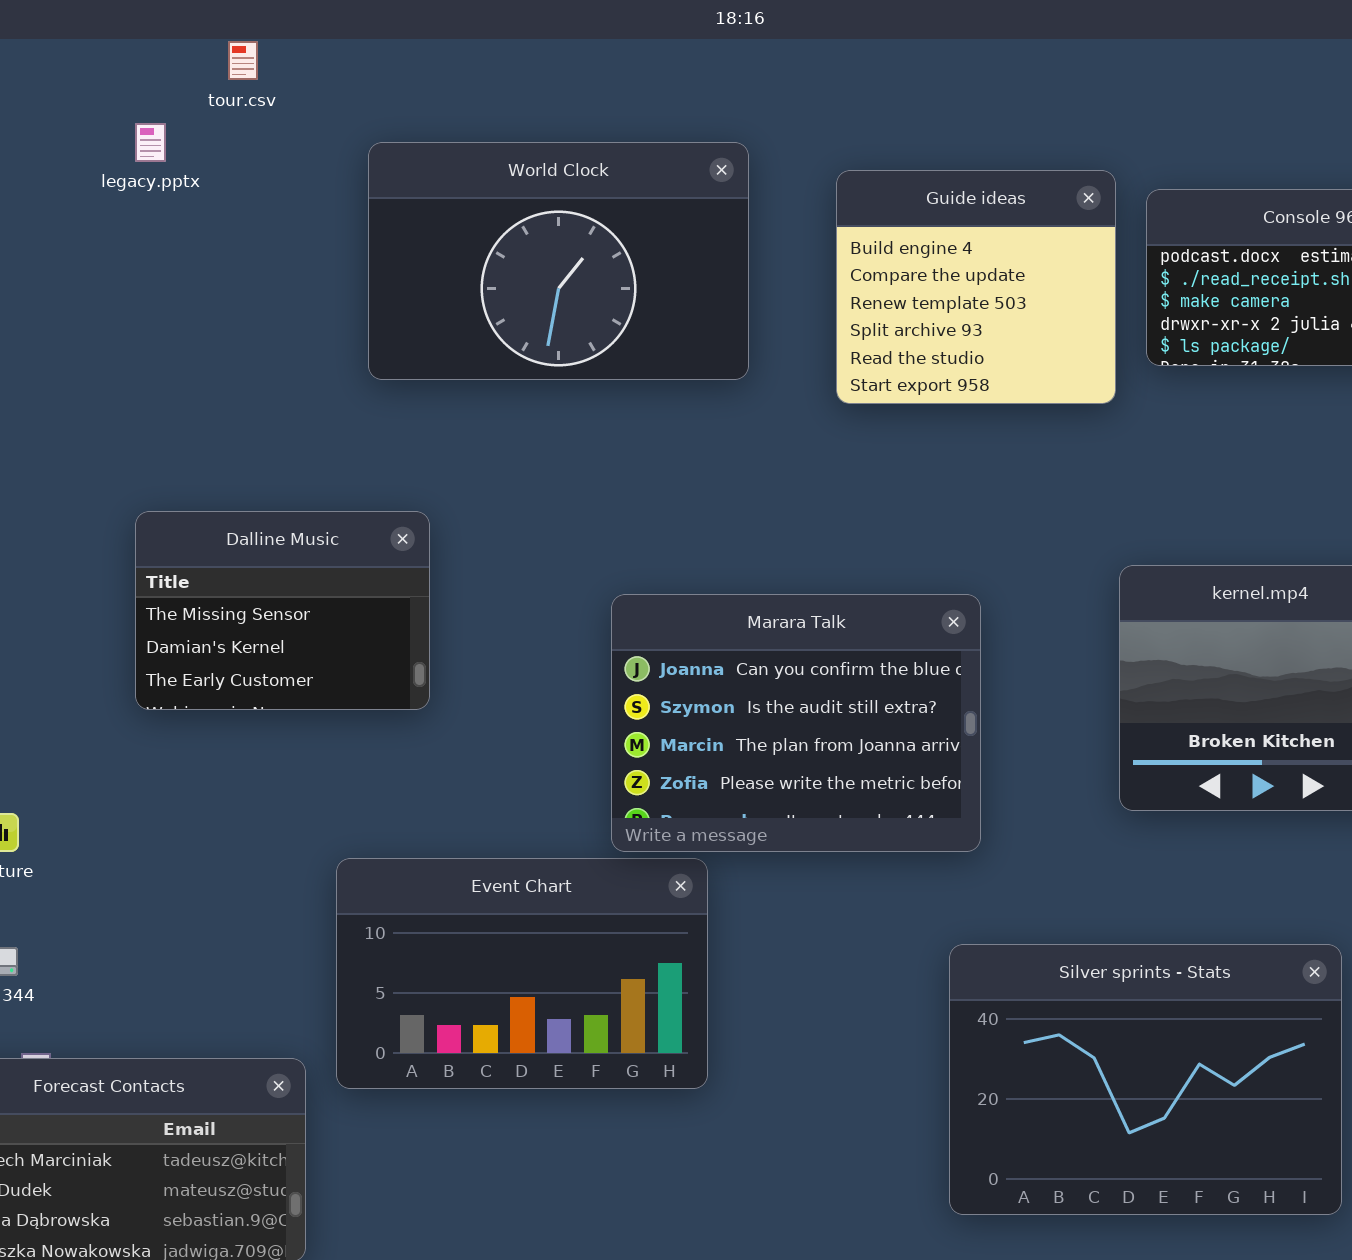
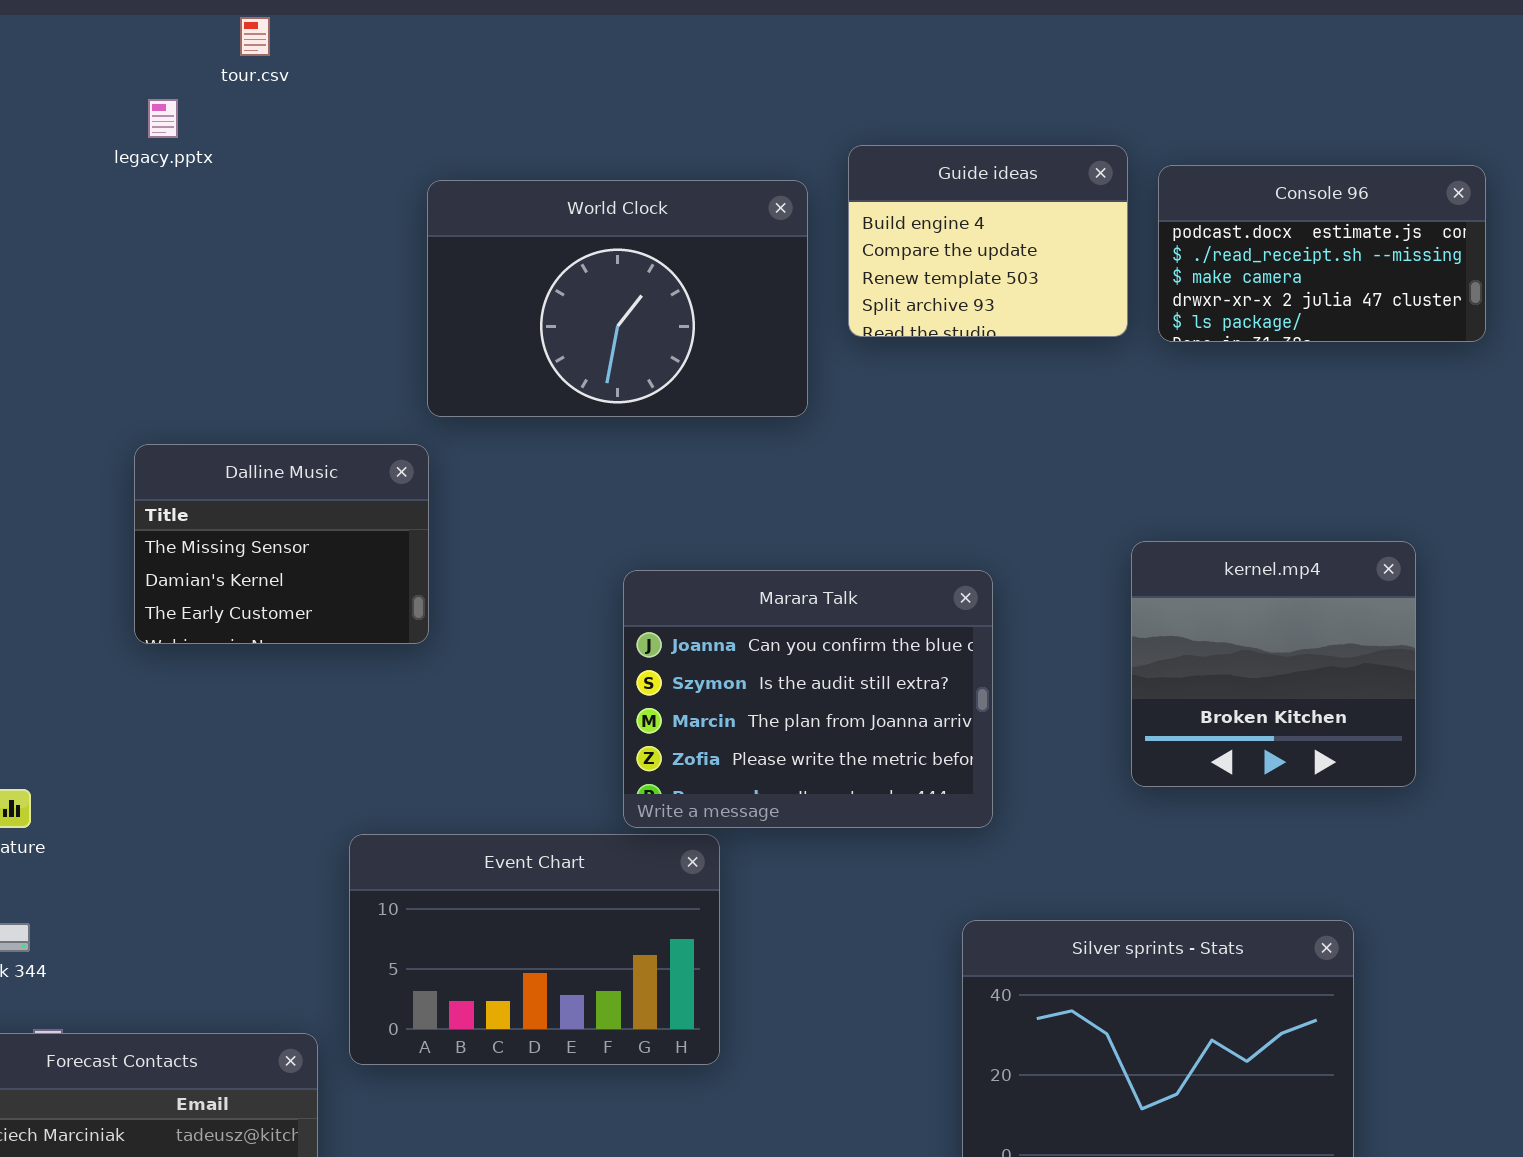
World Clock: [368,142,749,380] -> [427,180,808,417], moved
Guide ideas: [836,170,1116,404] -> [848,145,1128,337], resized
Dalline Music: [135,511,430,710] -> [134,444,429,644], moved

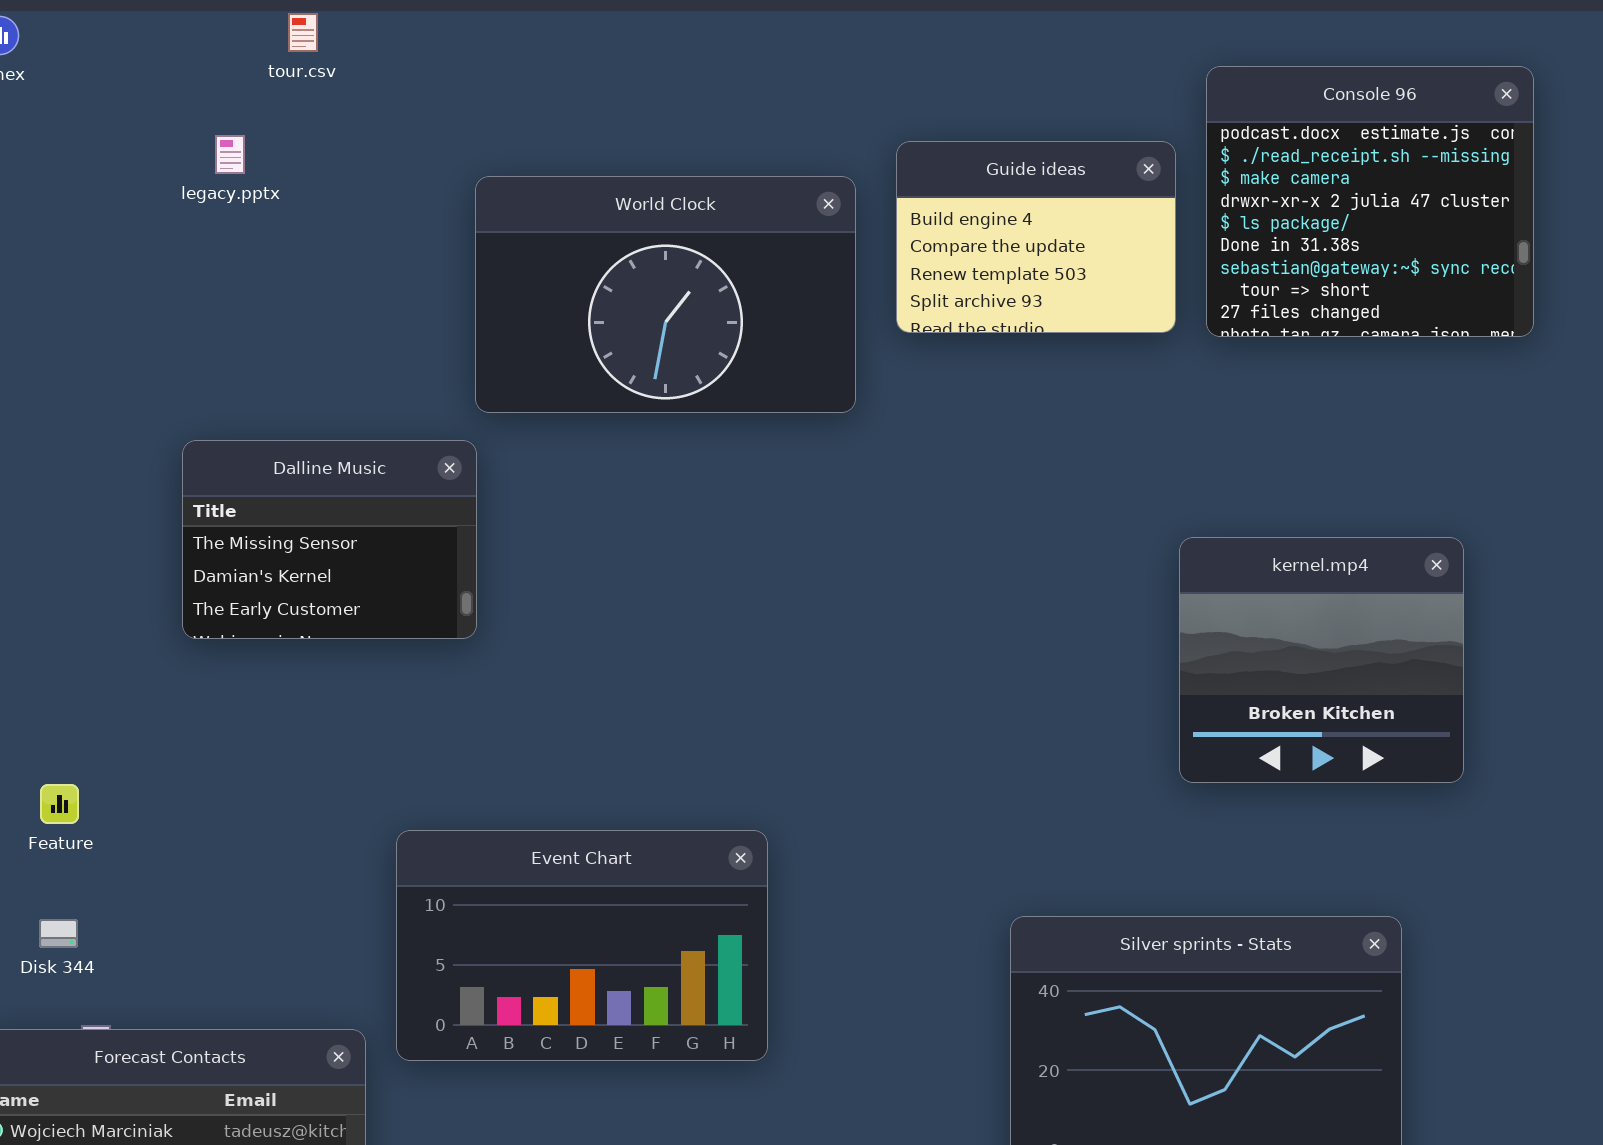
legacy.pptx: [148,99,178,138] -> [215,135,245,174], moved
Console 96: [1158,165,1486,342] -> [1206,66,1534,337], resized
Marara Talk: [623,570,993,828] -> none, closed

